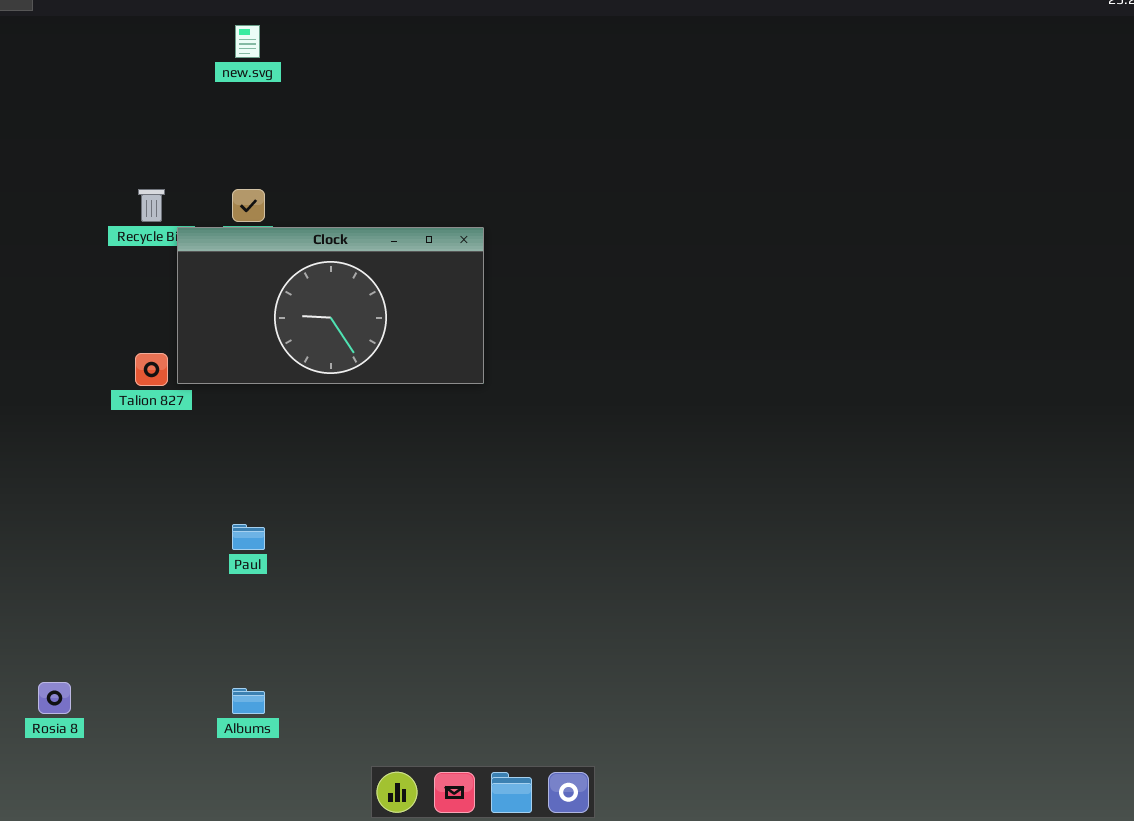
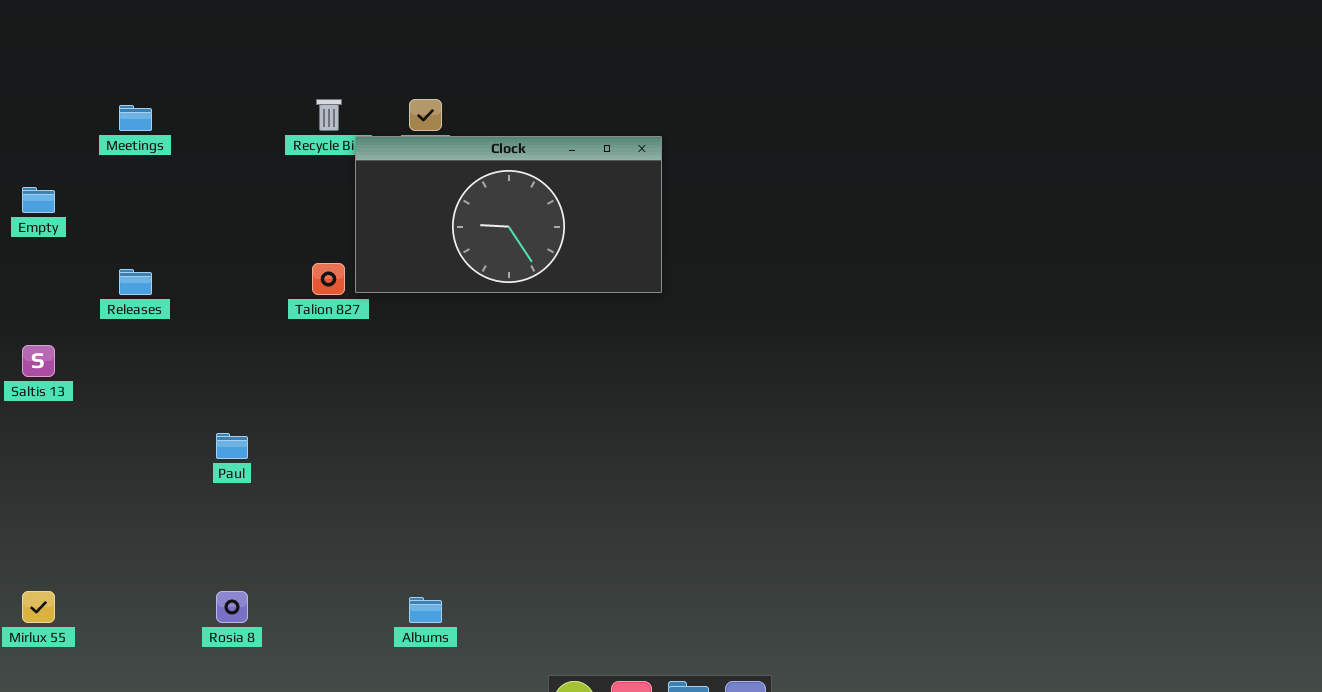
Paul: [232,524,265,550] -> [216,433,248,459], moved

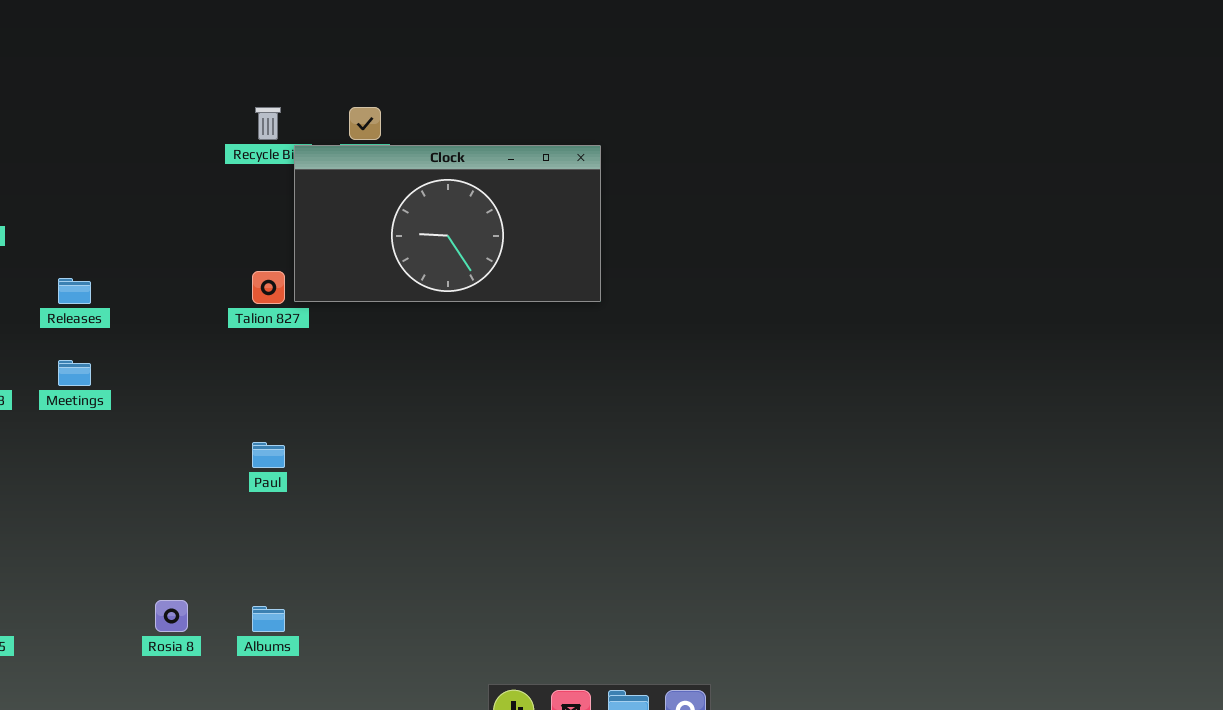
Meetings: [119,105,152,131] -> [58,360,91,386], moved
Paul: [216,433,248,459] -> [252,442,285,468], moved
Albums: [409,597,442,623] -> [252,606,285,632], moved

